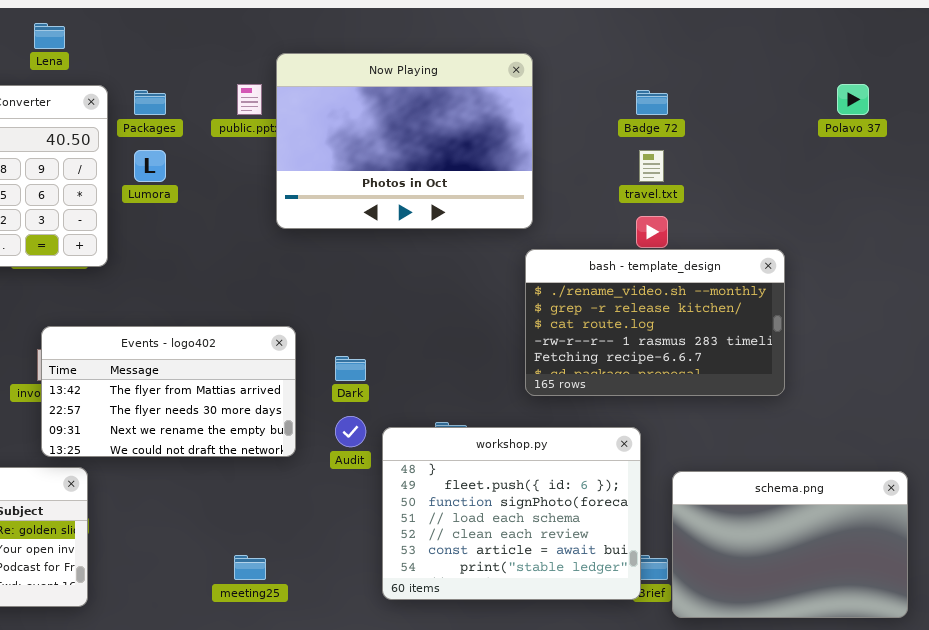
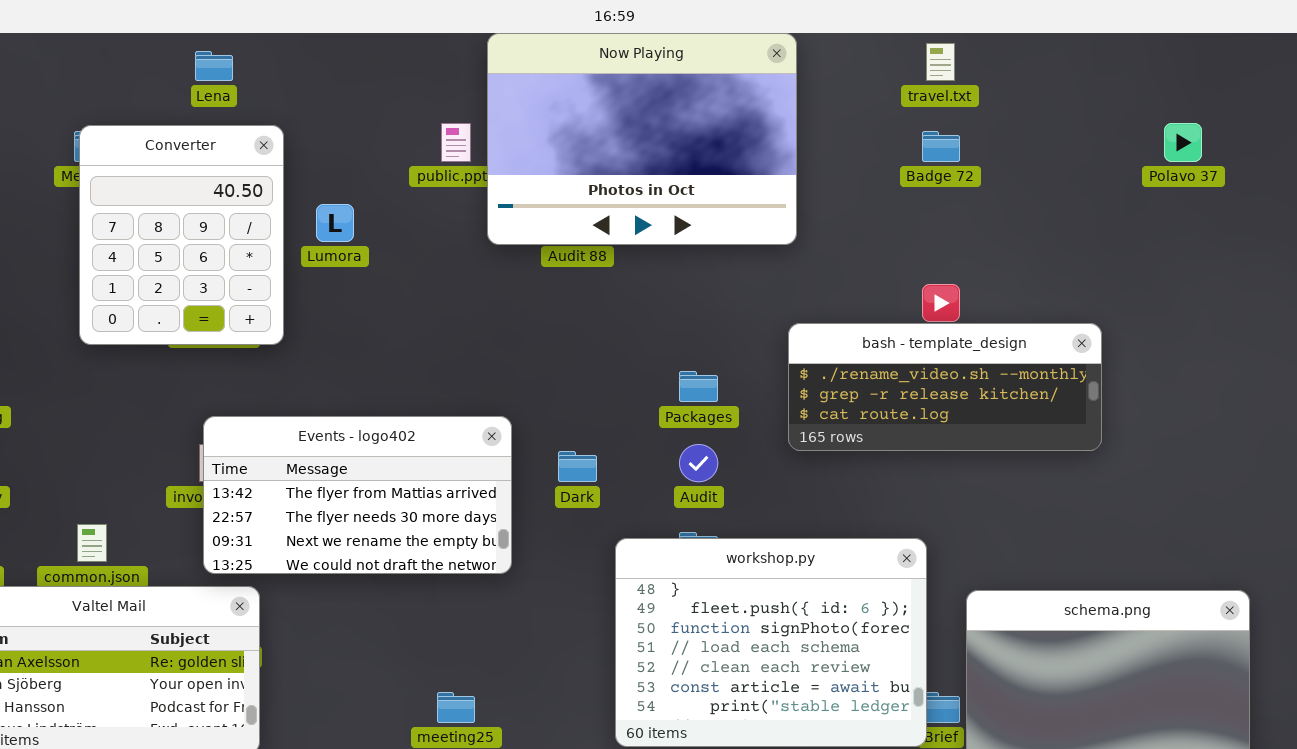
Now Playing: [276,53,533,229] -> [487,33,797,245], moved
Packages: [134,90,166,115] -> [679,371,718,402], moved
travel.txt: [639,150,664,182] -> [926,43,955,81], moved
bash - template_design: [525,249,785,396] -> [788,323,1102,451], resized
Audit: [335,416,366,447] -> [679,444,718,482], moved

